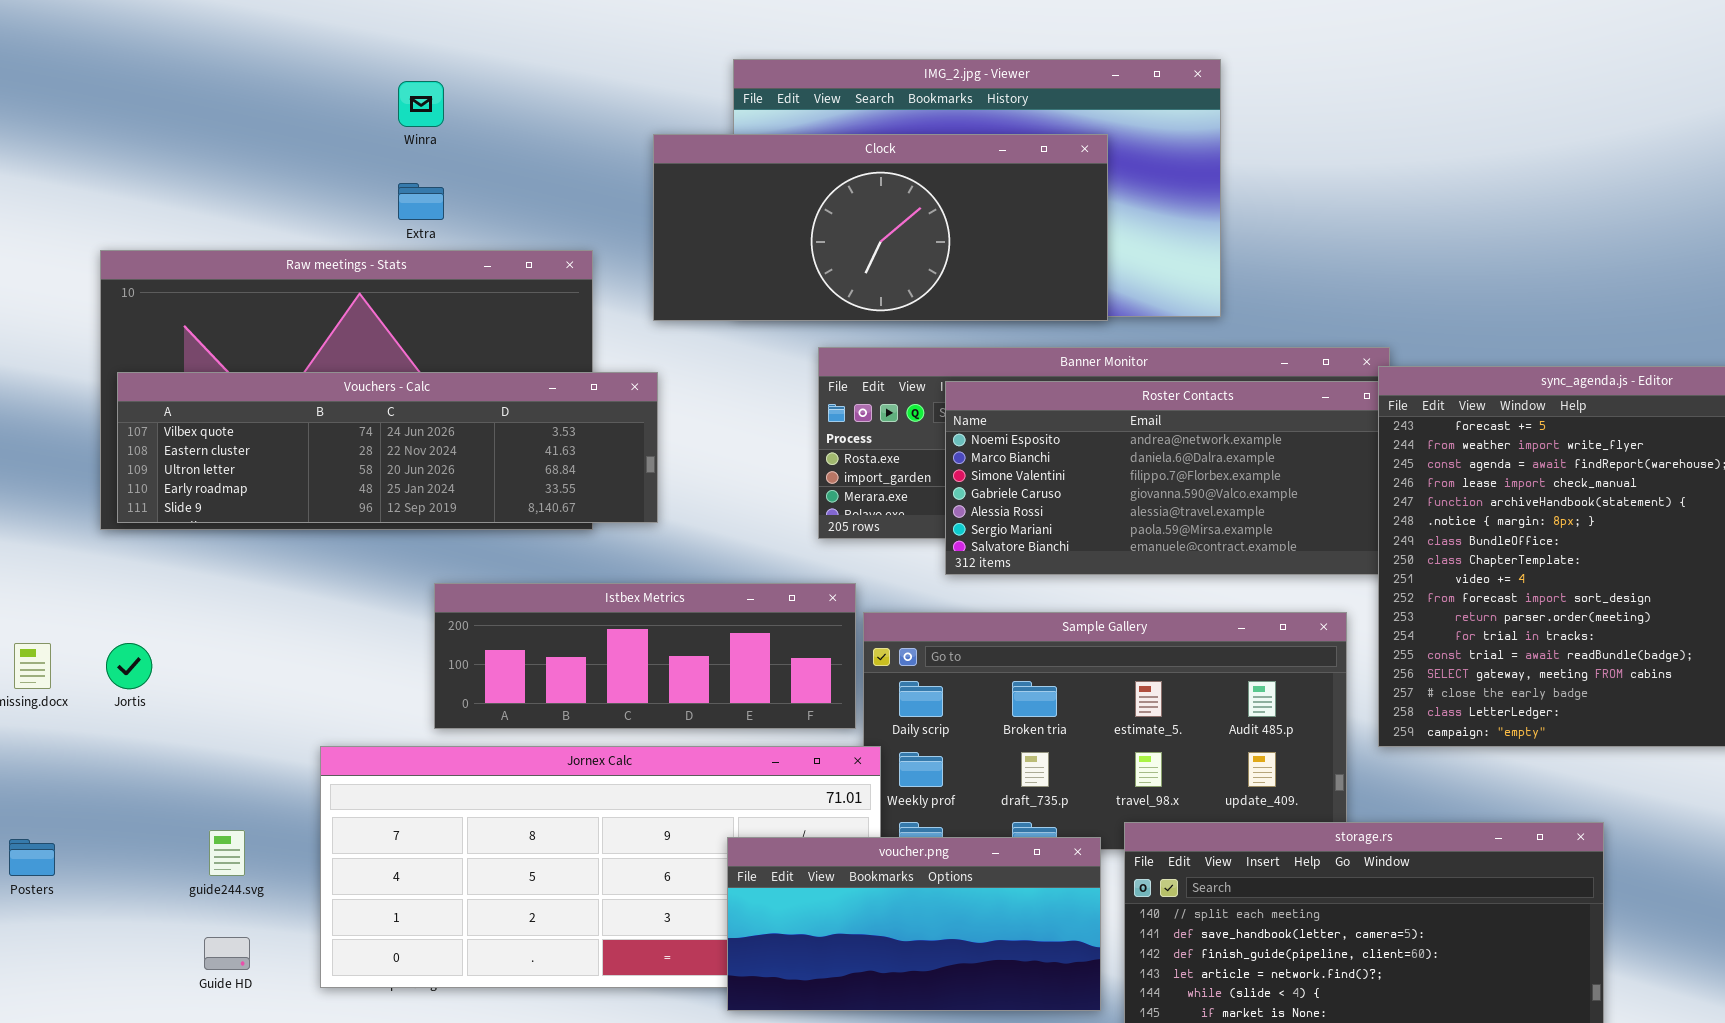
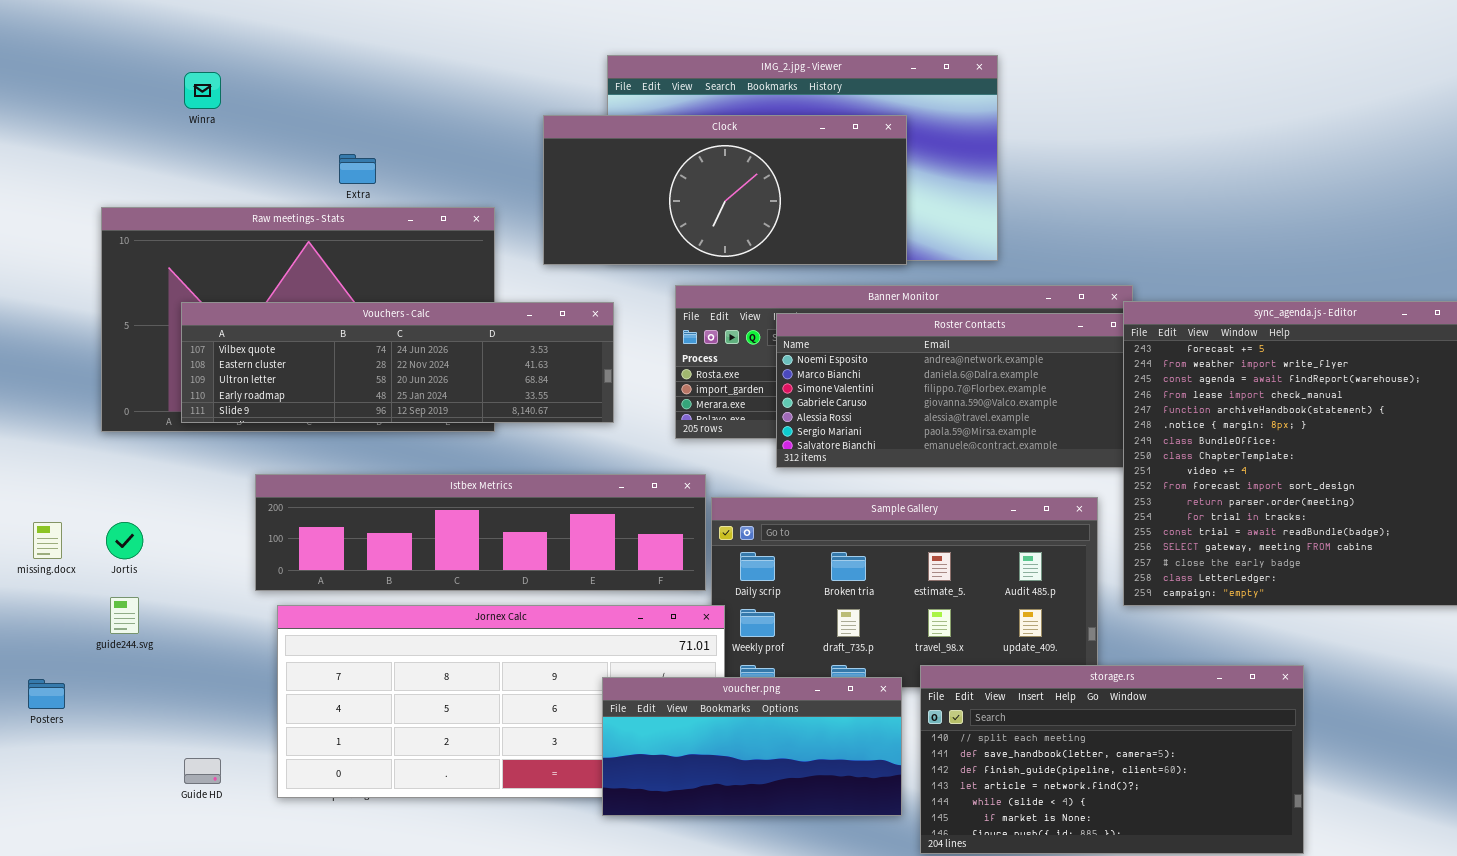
Winra: [398,81,444,127] -> [184,72,221,109], moved
Vouchers - Calc: [117,372,658,523] -> [181,302,614,423], moved
Istbex Metrics: [434,583,856,729] -> [255,474,706,591], resized
guide244.svg: [209,830,245,876] -> [110,597,139,634], moved

